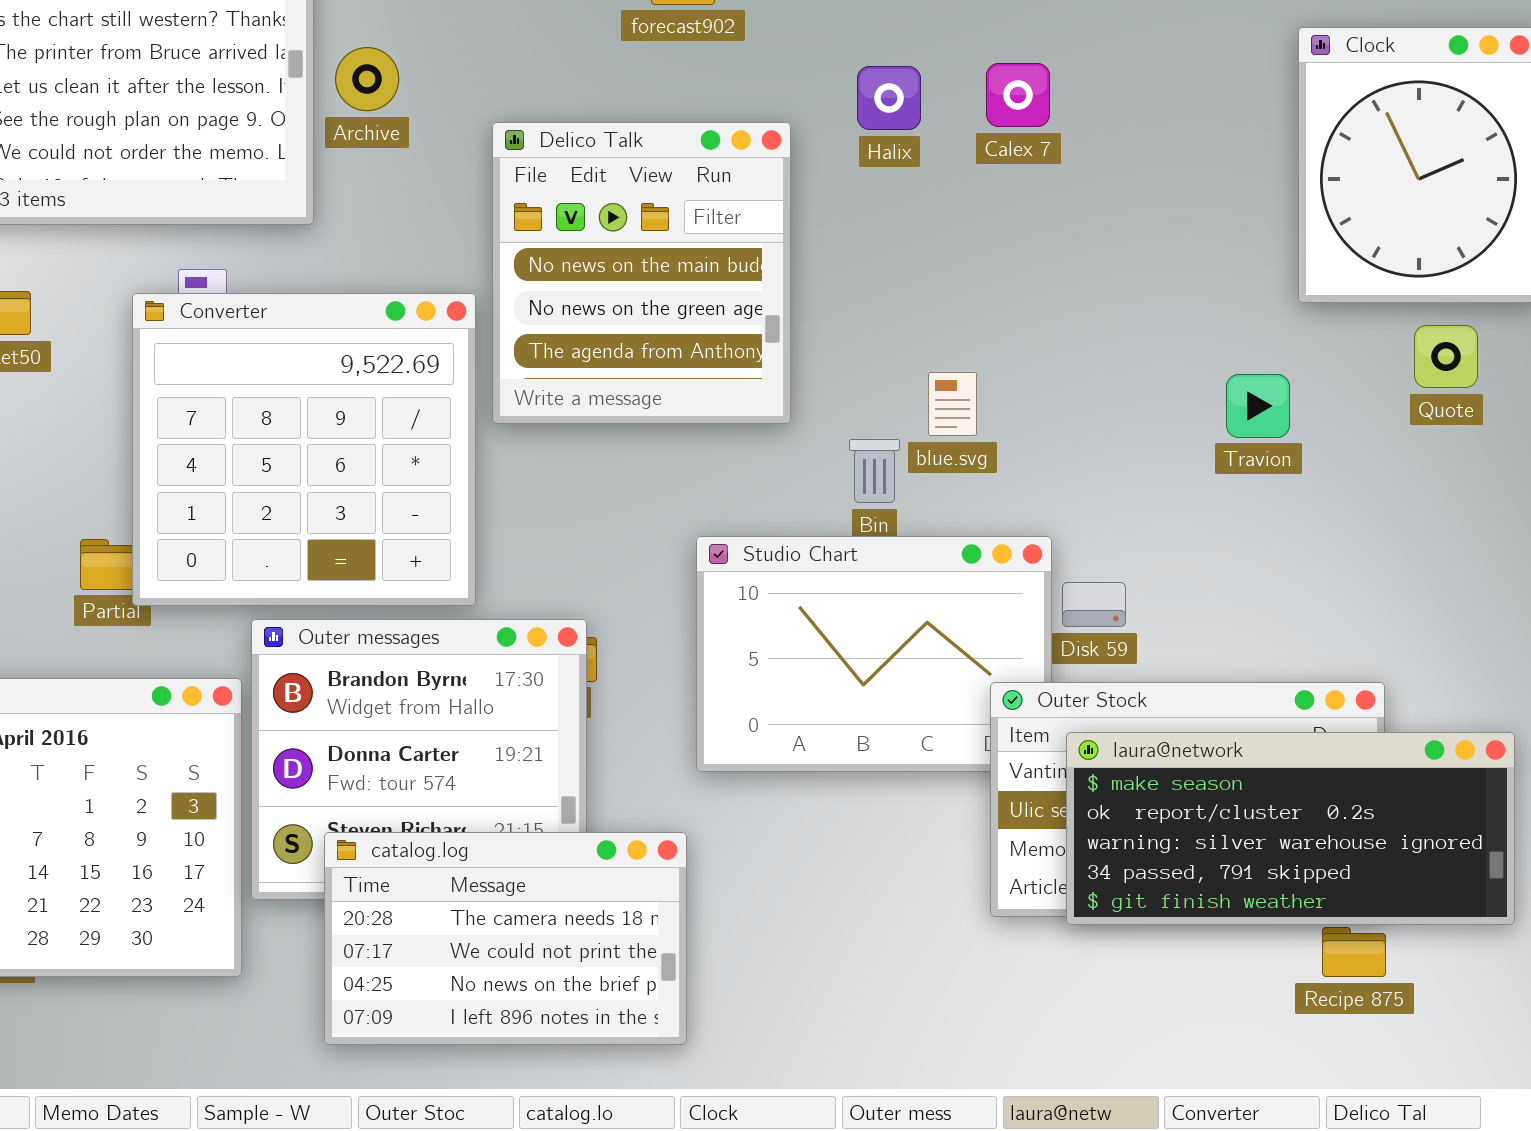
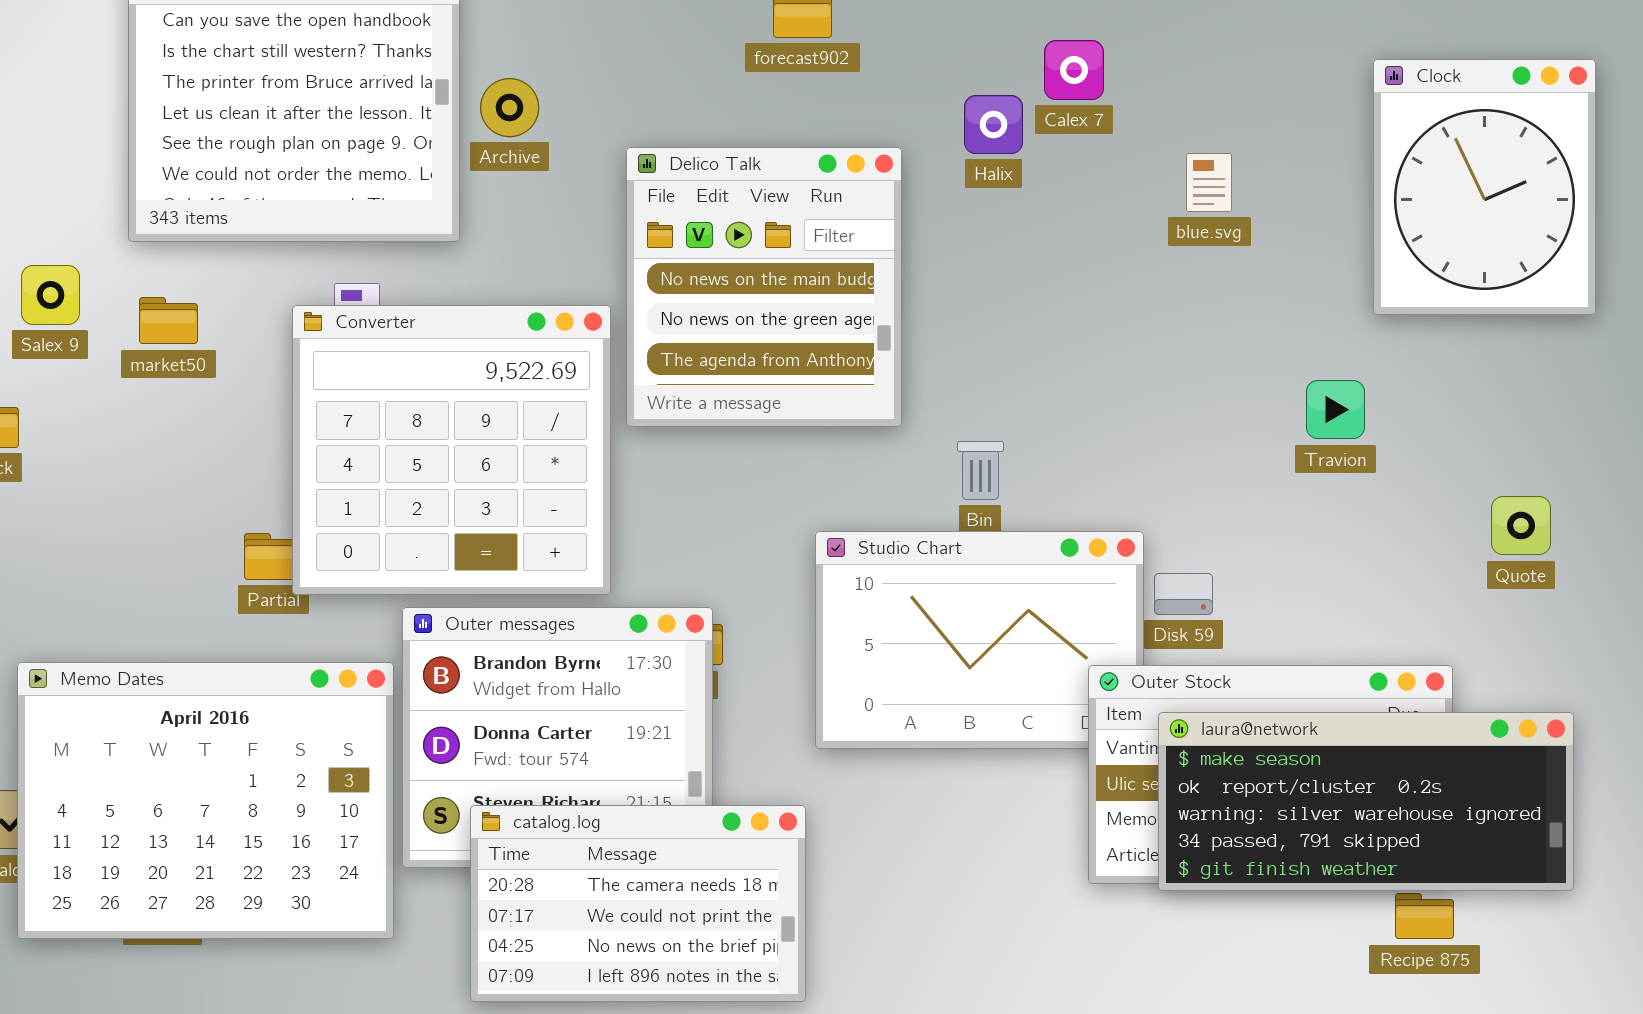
Calex 7: [986,63,1050,127] -> [1044,40,1104,100], moved
Quote: [1414,325,1478,388] -> [1491,496,1551,555], moved
blue.svg: [928,372,977,436] -> [1186,153,1232,212], moved

